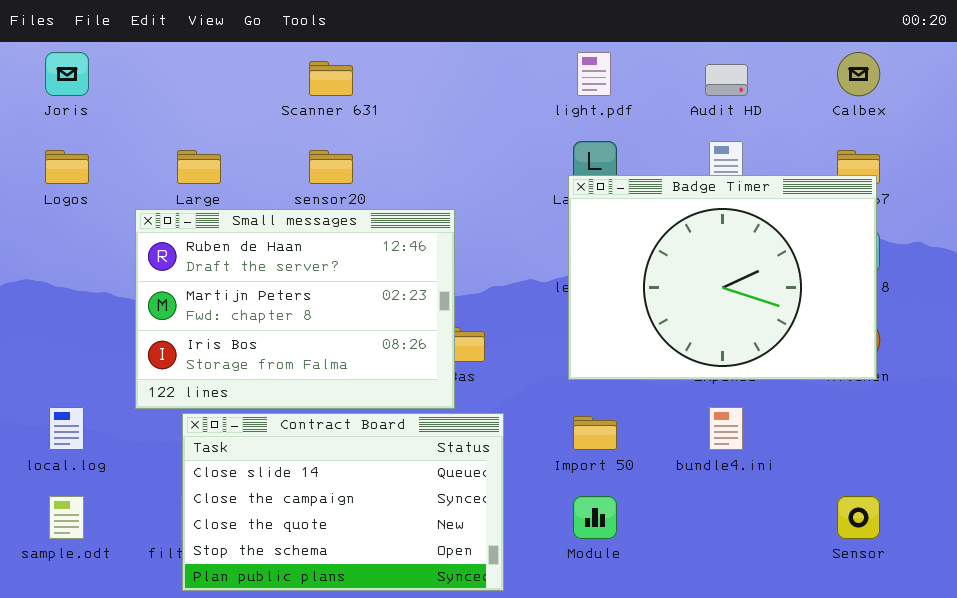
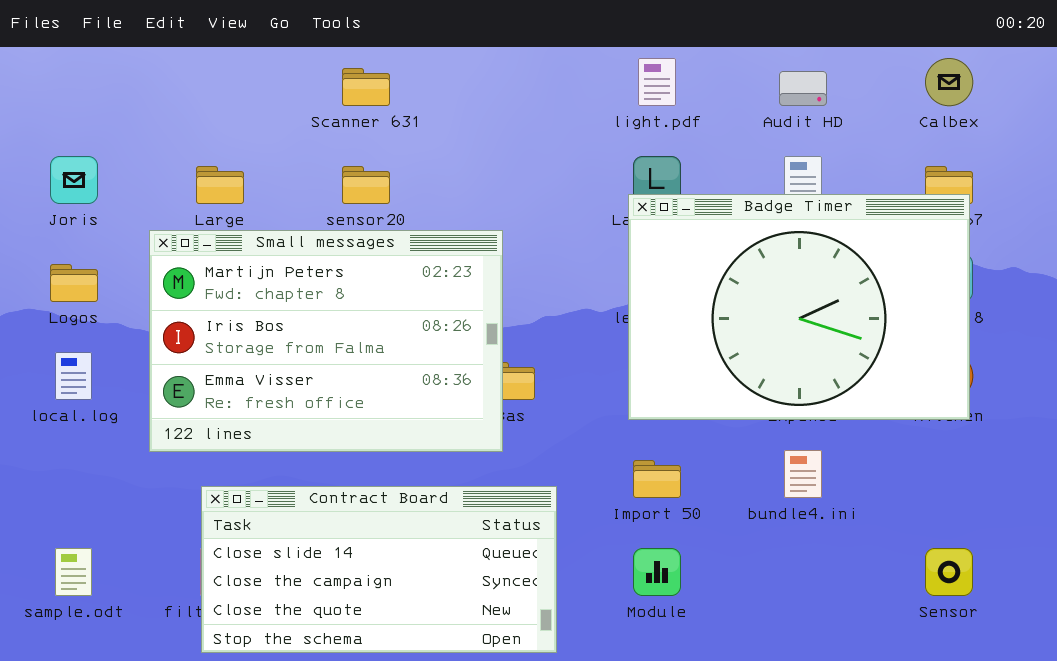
Joris: [45,52,89,96] -> [50,156,98,204], moved
Logos: [45,150,89,184] -> [50,264,98,302], moved
Small messages: [135,209,455,409] -> [149,230,503,452], scrolled down 1 row
local.log: [49,407,84,450] -> [55,352,92,400], moved
Contract Board: [182,413,504,591] -> [201,486,557,653], resized

